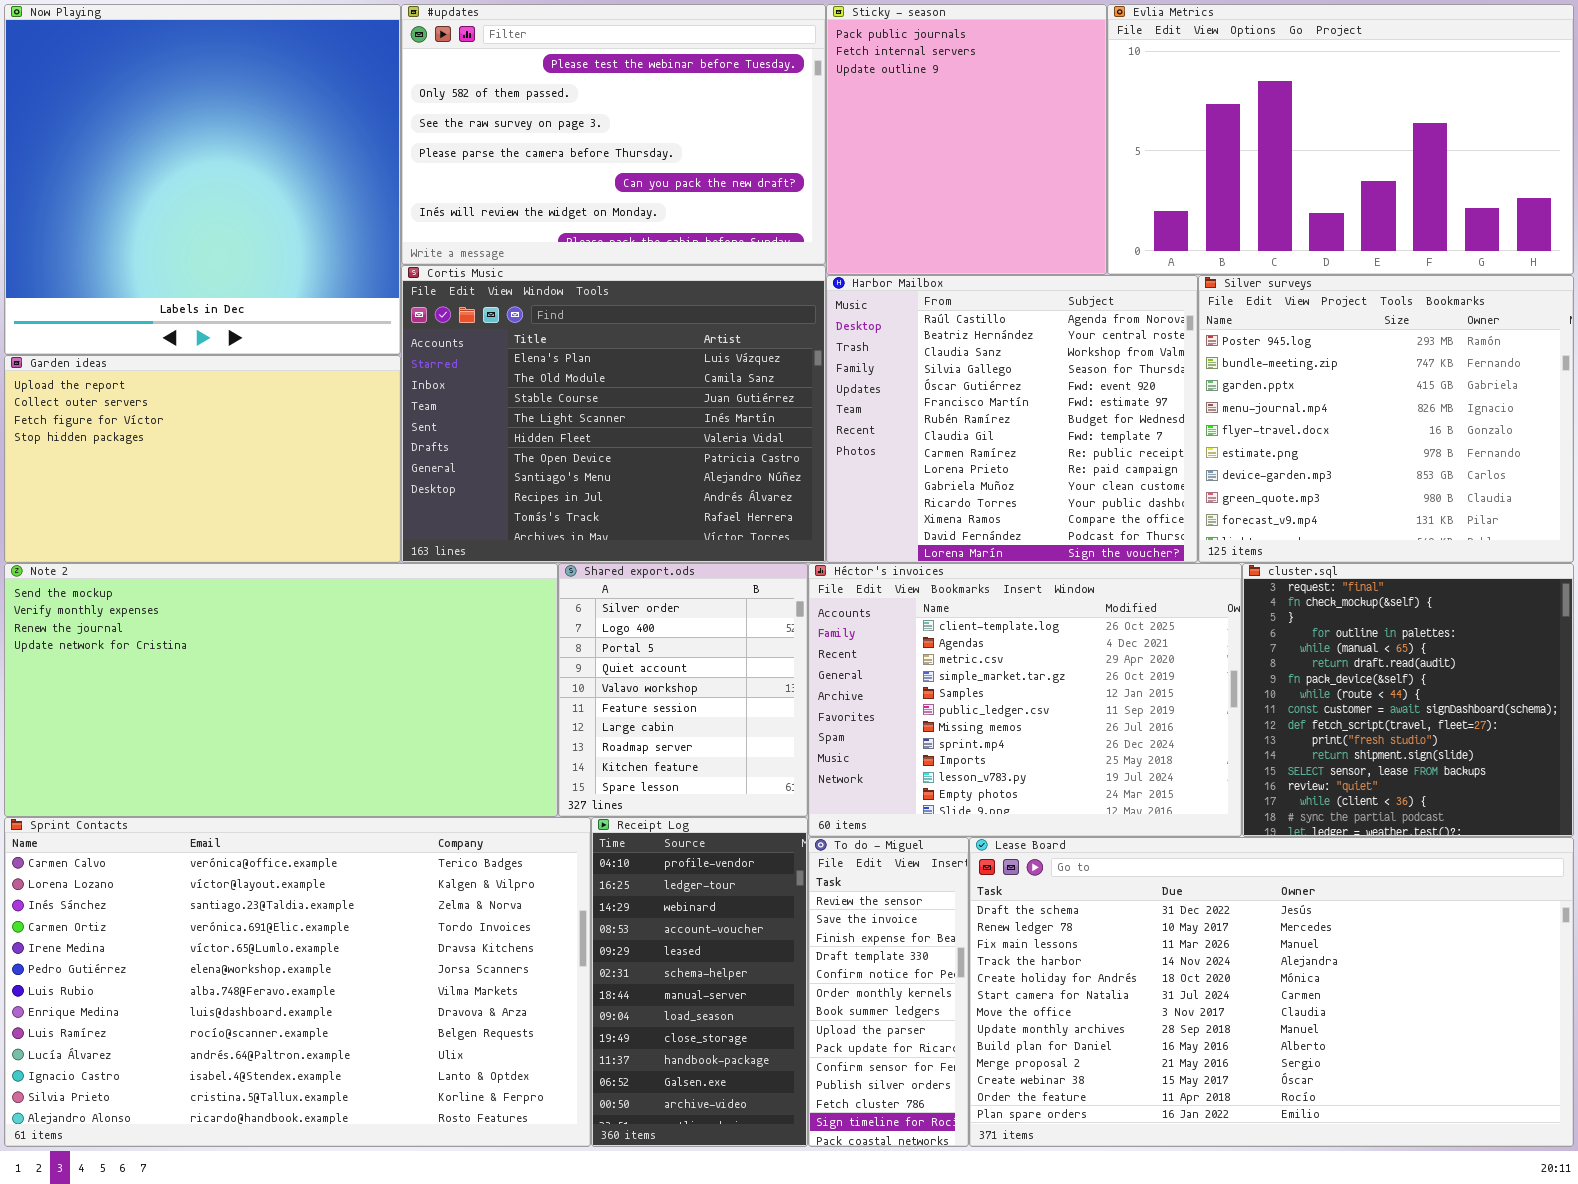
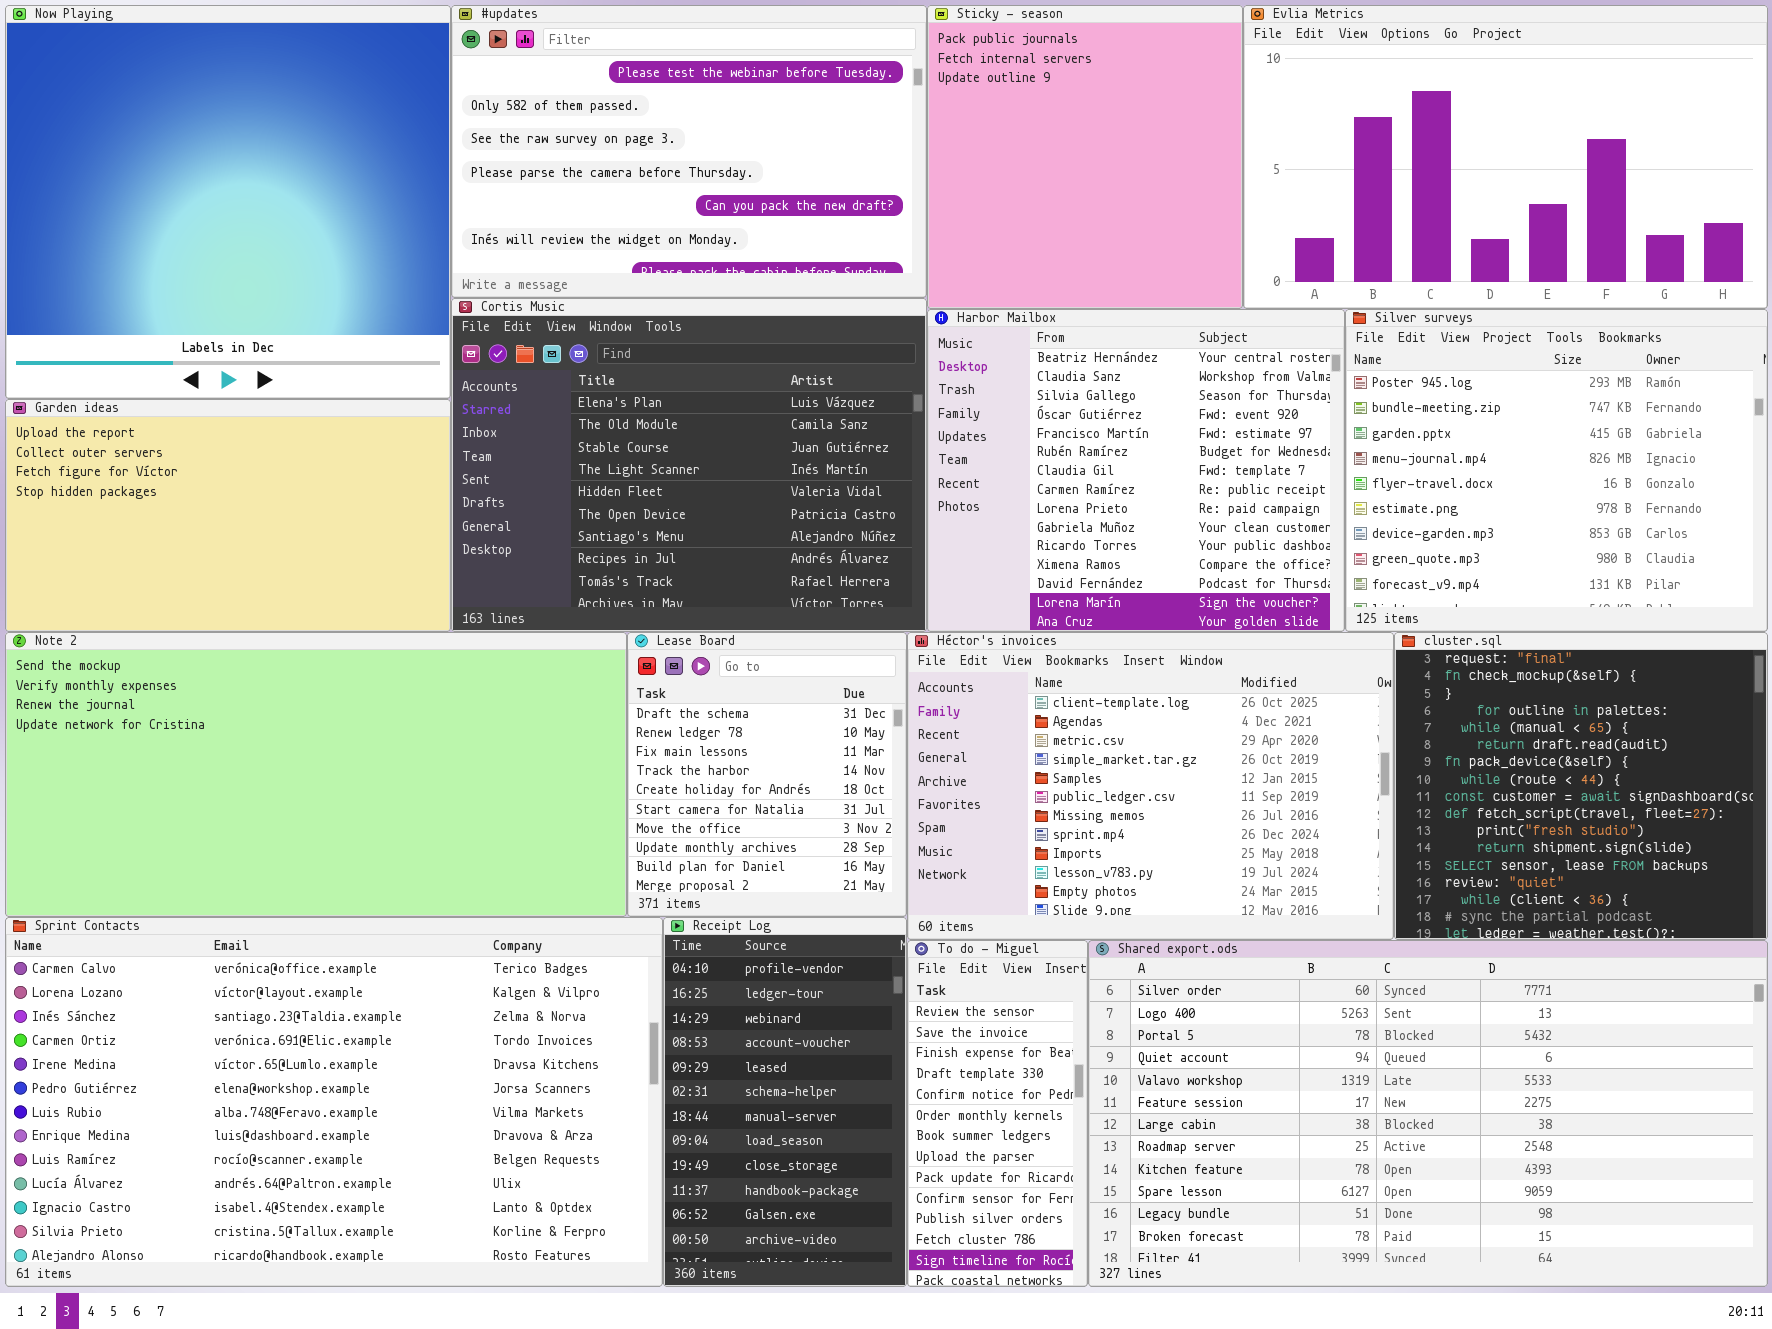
Harbor Mailbox: [826,275,1198,563] -> [927,309,1345,632], scrolled down 1 row
Shared export.ods: [558,563,808,817] -> [1088,940,1768,1287], moved, resized
Lease Board: [969,837,1574,1147] -> [627,632,907,917], moved, resized

